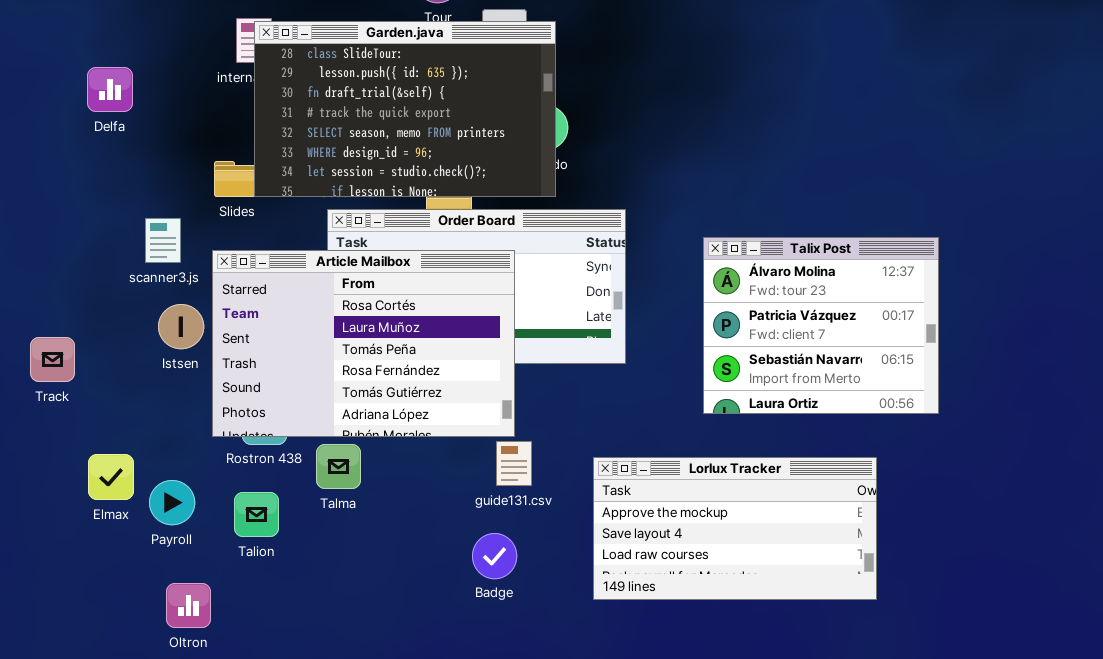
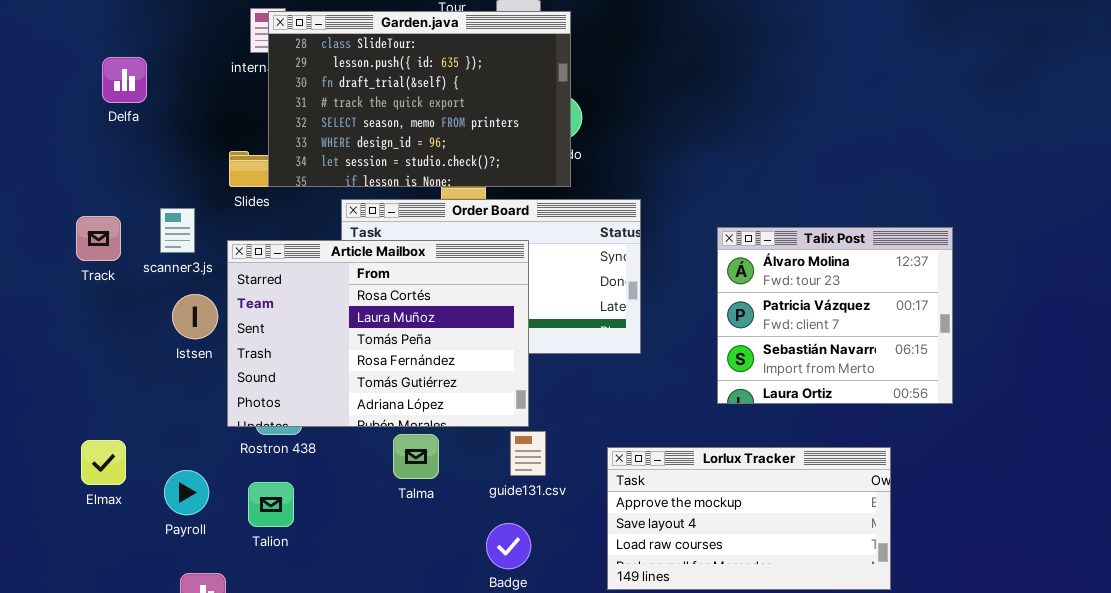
Track: [30,337,75,382] -> [76,216,121,261], moved
Talma: [316,444,361,489] -> [393,434,439,479], moved
Elmax: [88,454,134,500] -> [81,440,126,485], moved

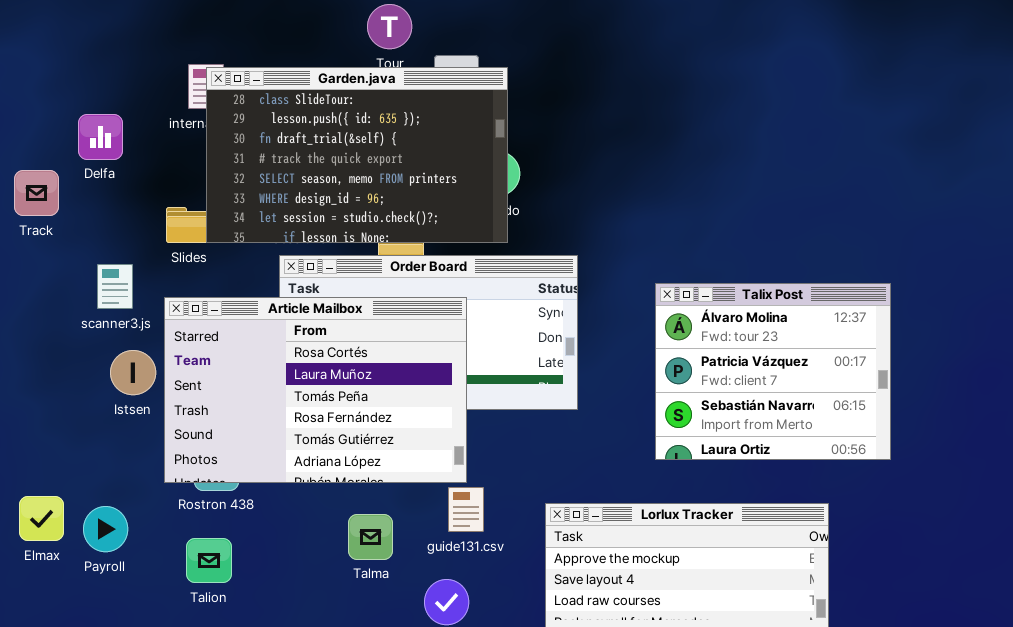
Delfa: [102,57,147,103] -> [78,114,123,160], moved
Track: [76,216,121,261] -> [14,170,59,216], moved
Talma: [393,434,439,479] -> [348,514,393,560], moved
Payroll: [164,470,209,515] -> [83,506,128,552], moved

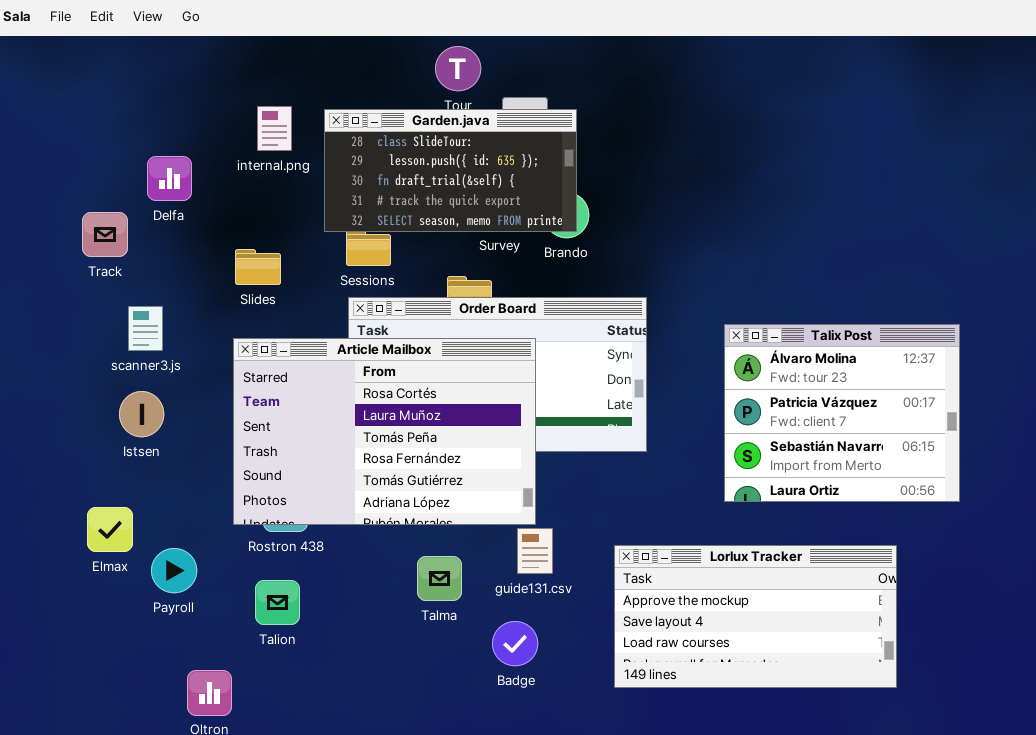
Garden.java: [206,67,508,243] -> [324,109,577,232], resized
scanner3.js: [97,264,133,309] -> [128,306,163,351], moved
Istsen: [110,350,156,395] -> [119,391,164,437], moved
Elmax: [19,496,64,541] -> [87,507,133,552], moved

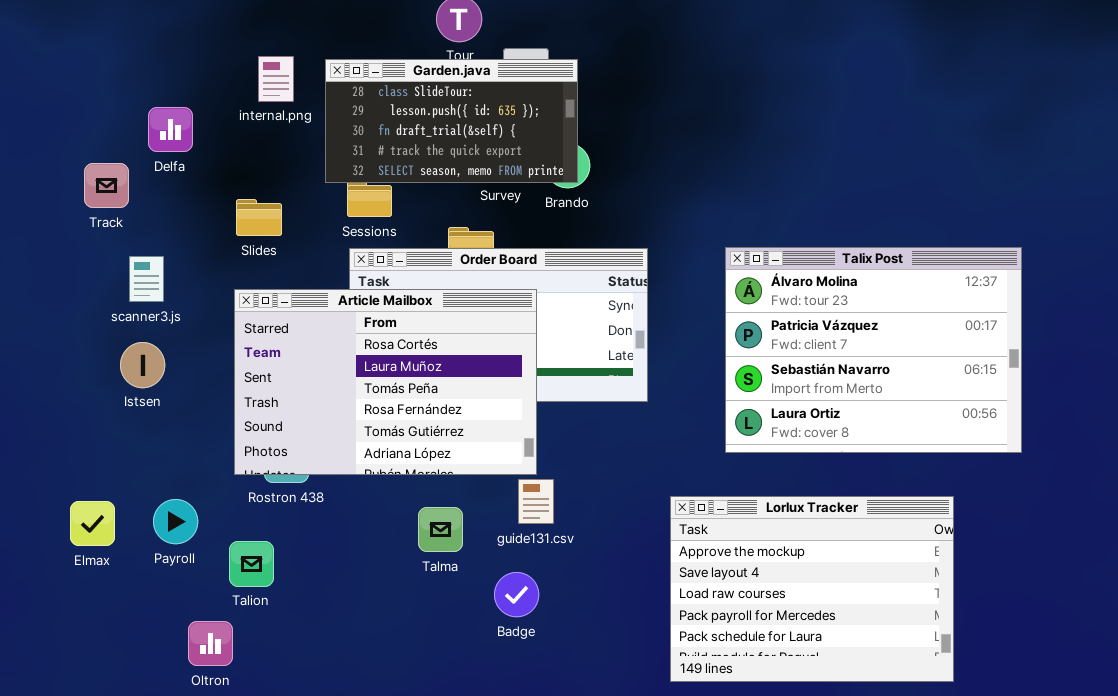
Talix Post: [724,324,960,502] -> [725,247,1022,453], resized
Elmax: [87,507,133,552] -> [70,501,115,546], moved
Lorlux Tracker: [614,545,897,688] -> [670,496,954,682], moved, resized
Talion: [255,580,300,625] -> [229,541,274,587], moved

